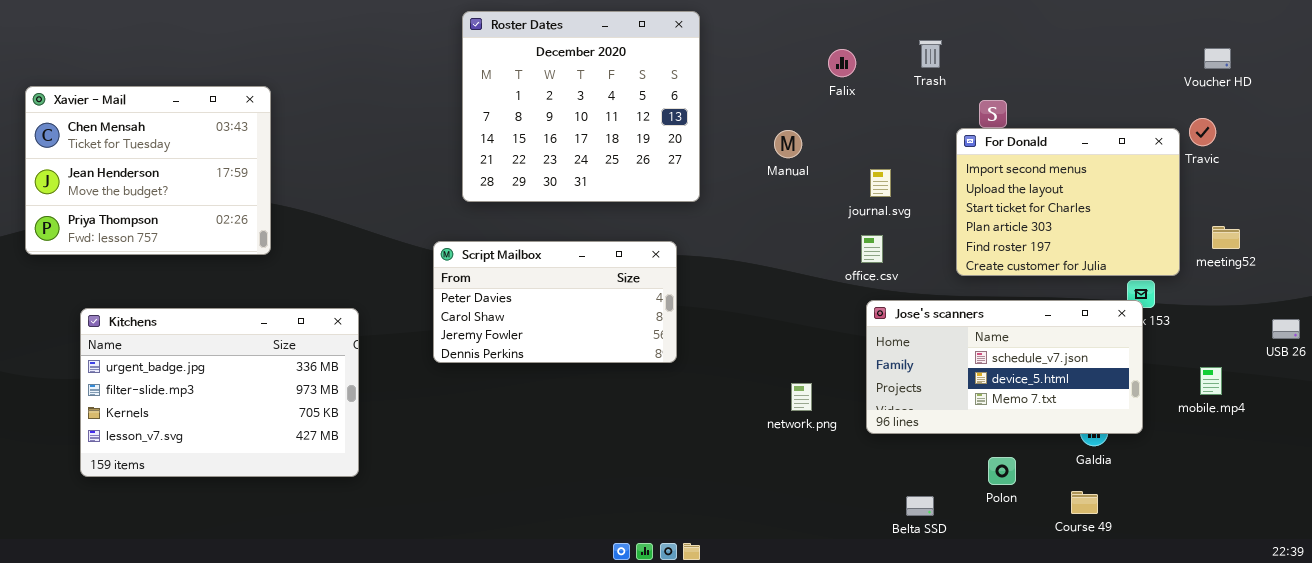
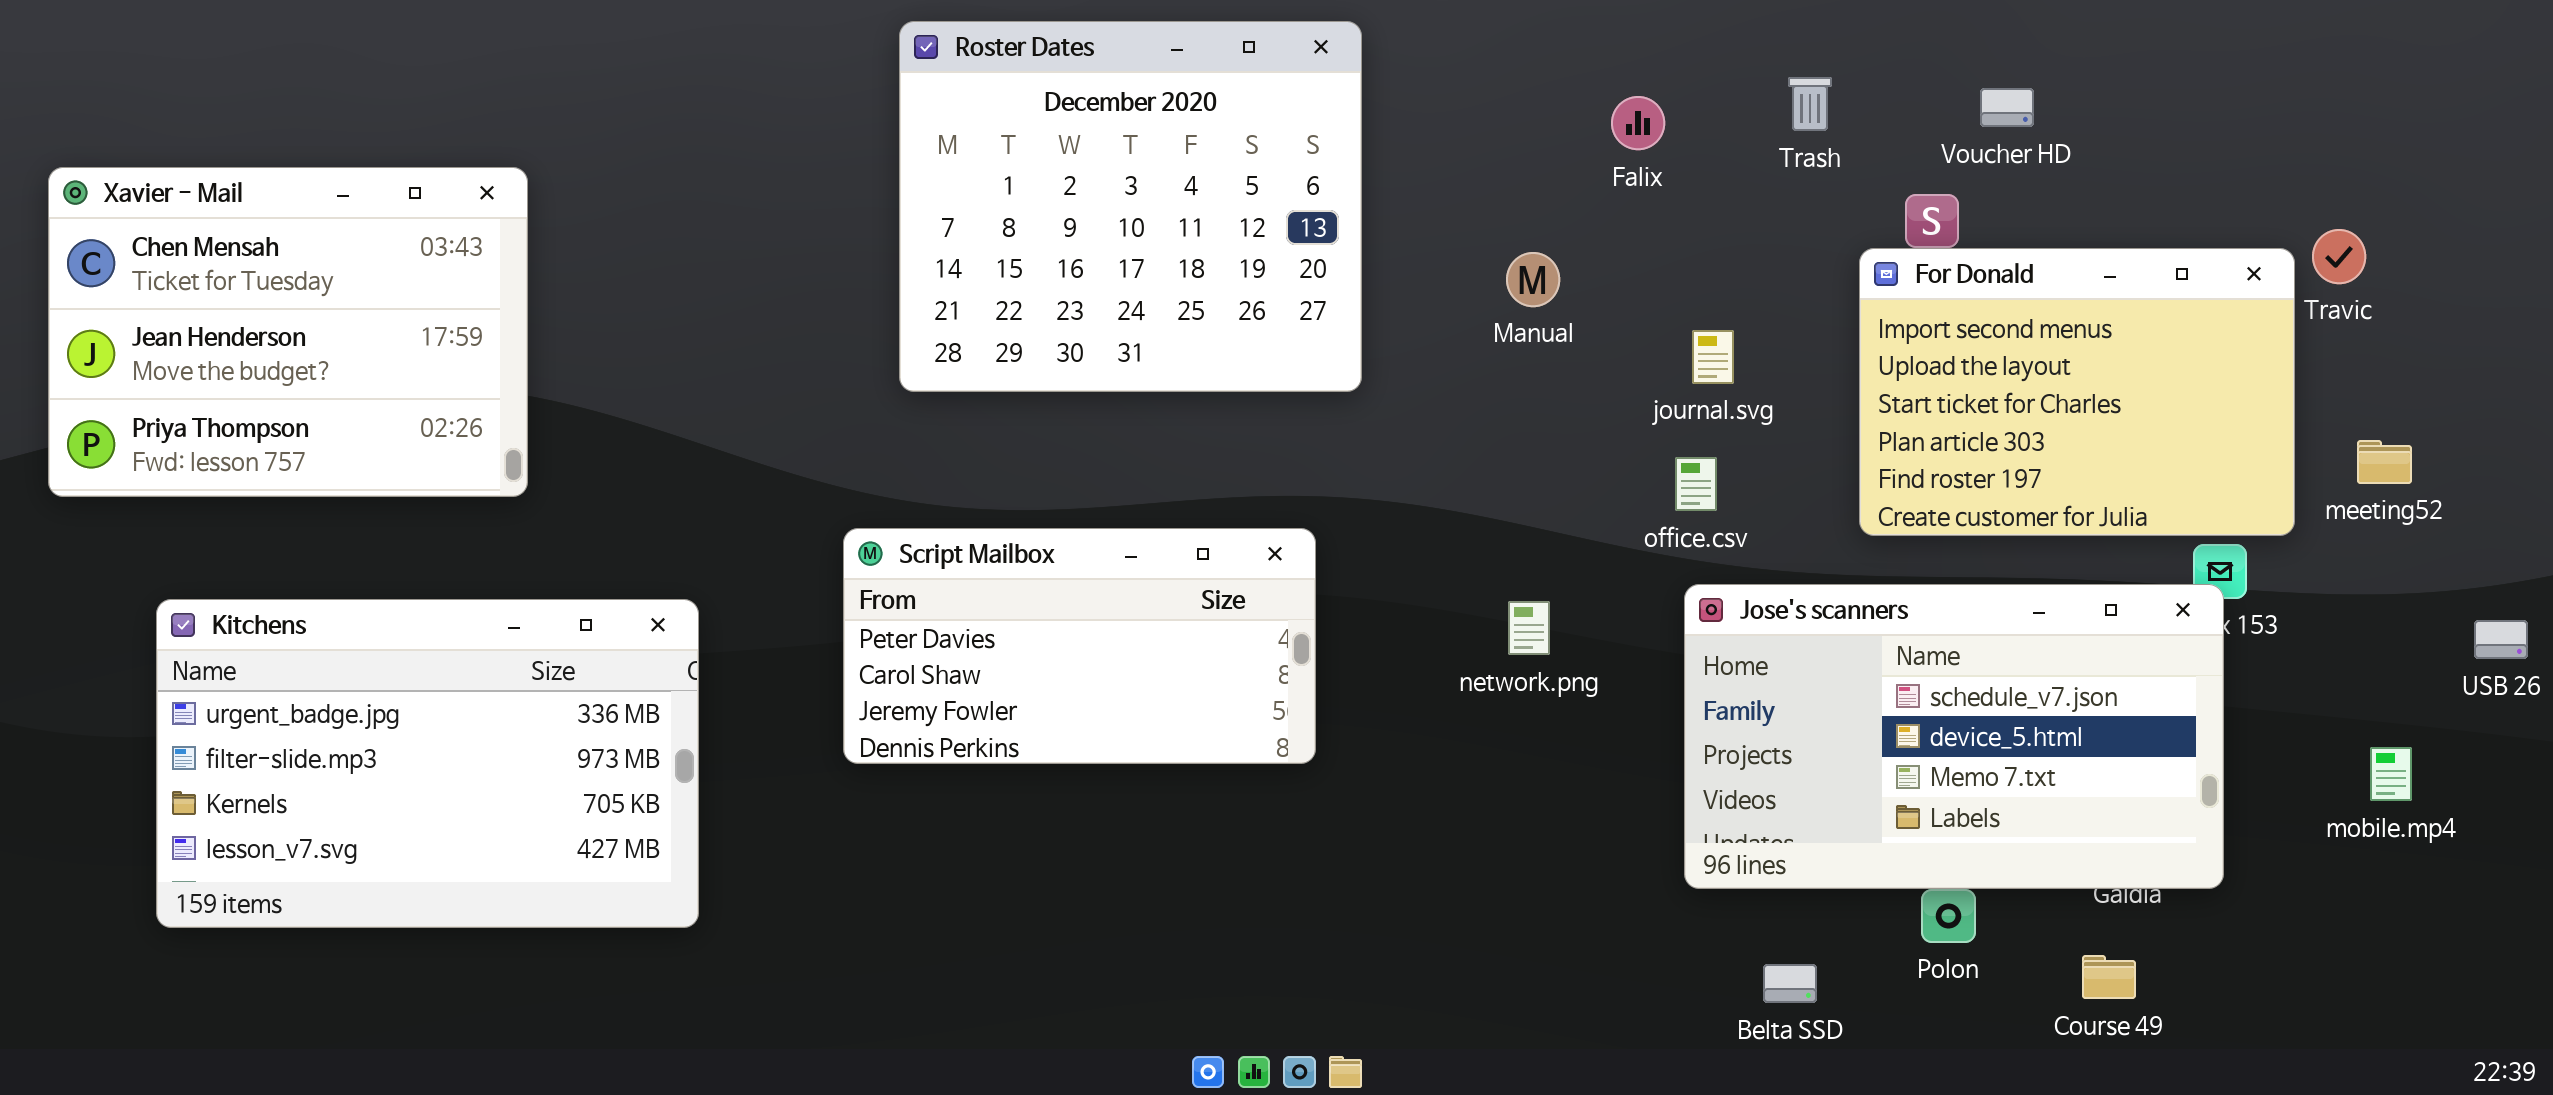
Voucher HD: [1204,48,1231,69] -> [1980,88,2034,127], moved
Script Mailbox: [433,241,677,363] -> [843,528,1316,764], moved
Jose's scanners: [866,300,1143,434] -> [1684,584,2224,889], resized
mobile.mp4: [1200,367,1222,395] -> [2370,747,2412,801], moved
network.png: [791,383,812,411] -> [1508,601,1550,655], moved

